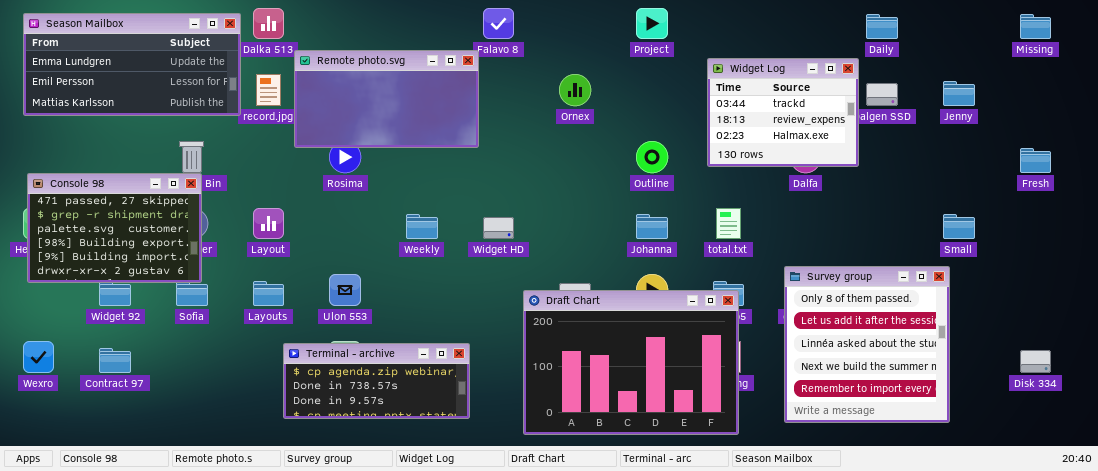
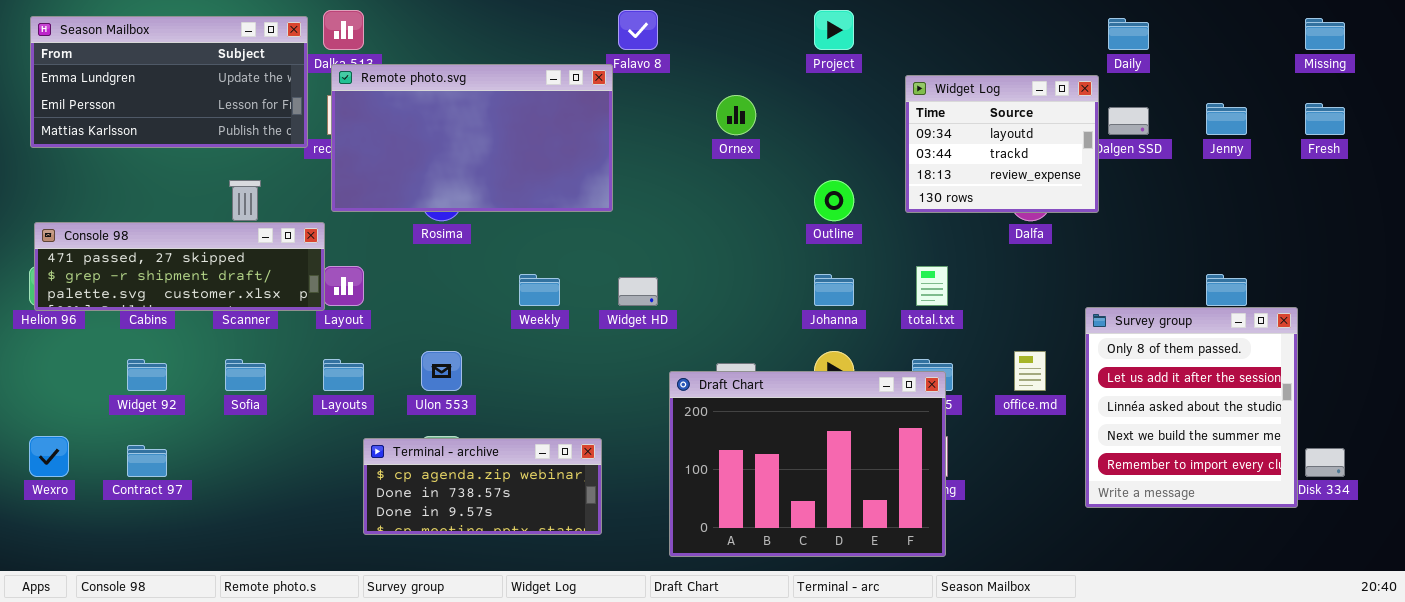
Remote photo.svg: [294,50,479,148] -> [331,64,613,212], resized
Widget Log: [707,58,859,167] -> [905,75,1099,213], scrolled up 1 row
Fresh: [1020,148,1051,173] -> [1305,103,1345,135], moved
Console 98: [27,173,202,283] -> [34,222,325,311], resized
Survey group: [784,266,950,423] -> [1085,307,1298,508], moved

